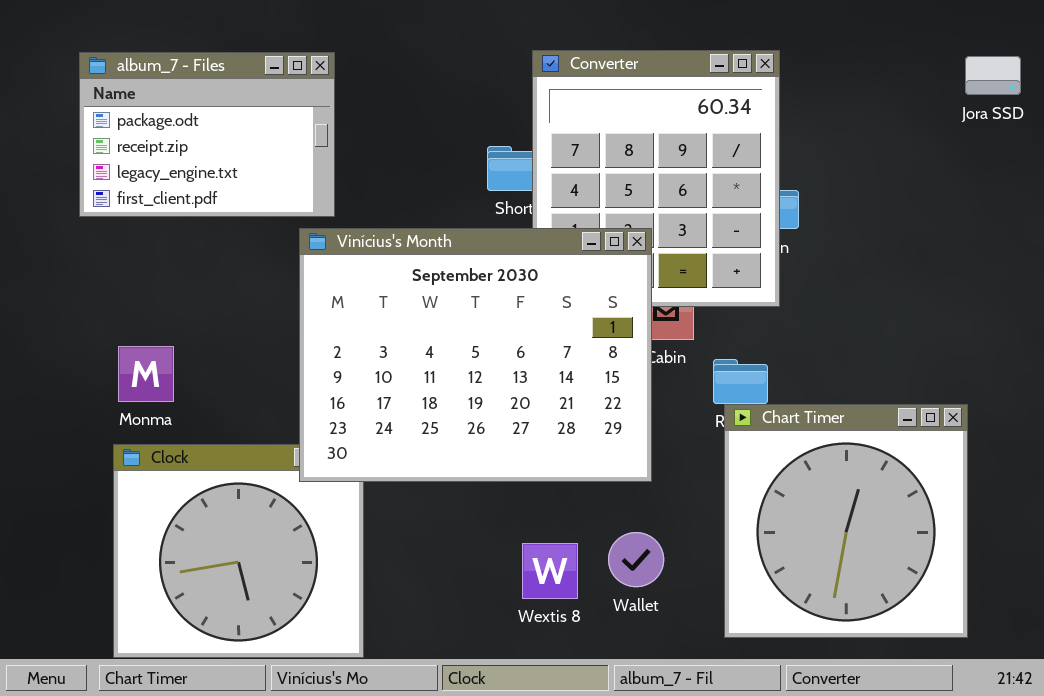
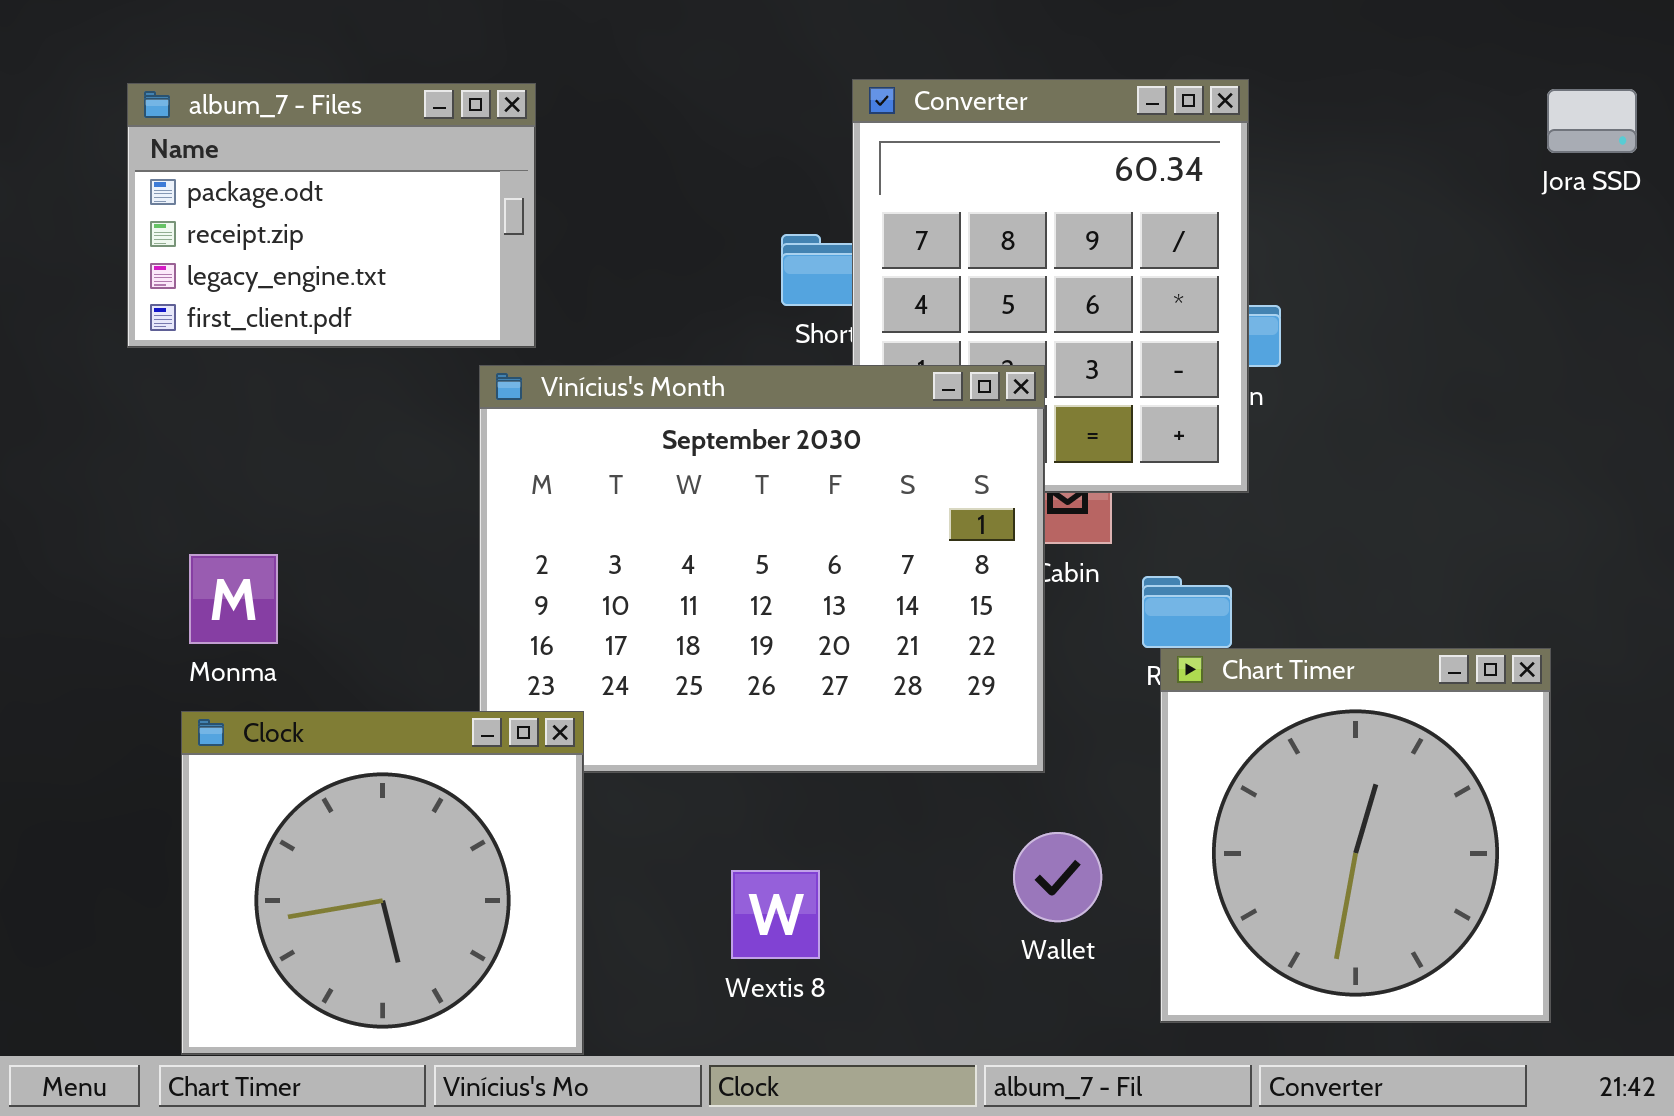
Clock: [113,444,364,658] -> [181,711,584,1055], raised
Wallet: [608,532,664,587] -> [1013,832,1102,922], moved
Wextis 8: [522,543,578,599] -> [731,870,820,959], moved

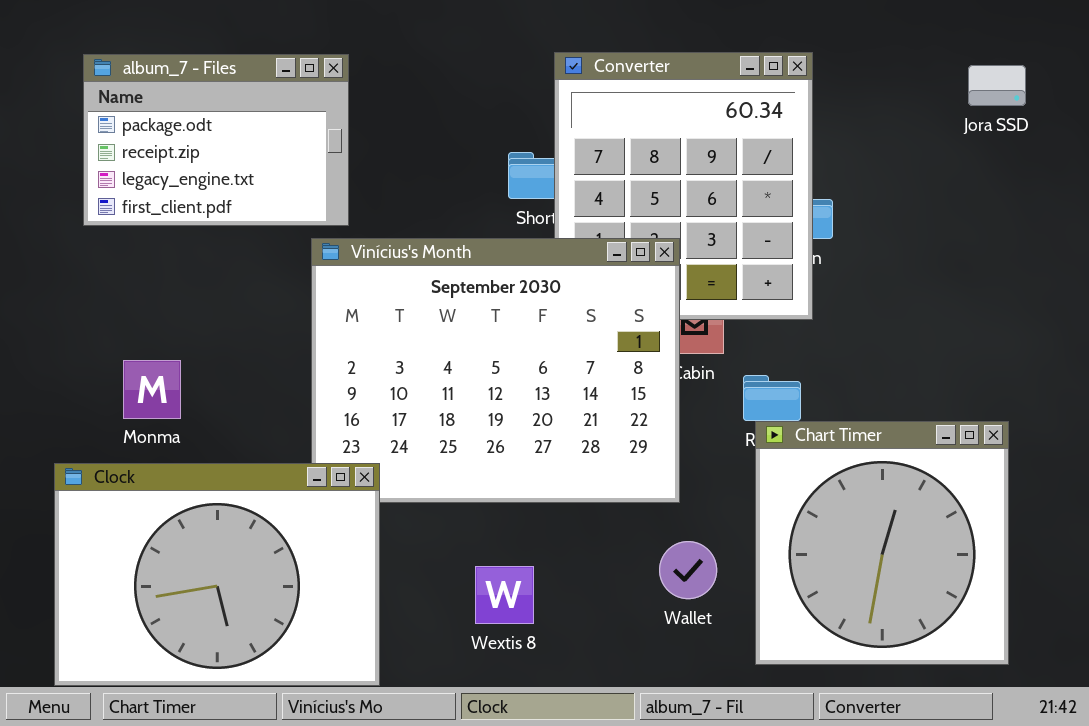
Jora SSD: [1547,89,1637,153] -> [968,65,1026,106], moved
Clock: [181,711,584,1055] -> [54,463,380,686], resized

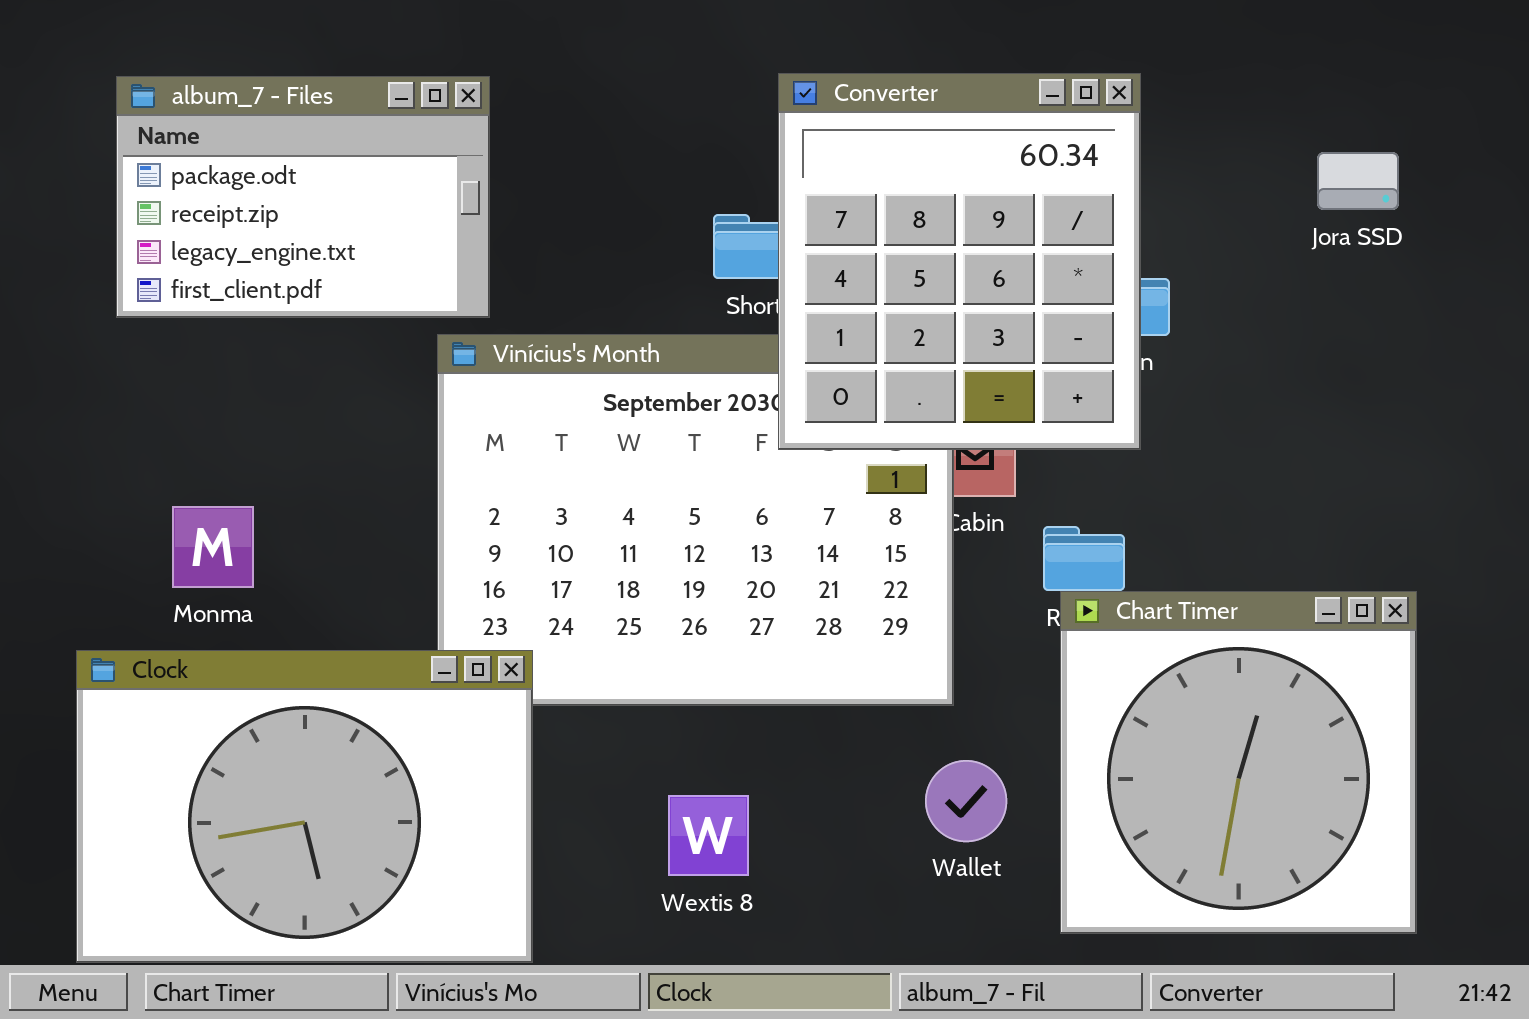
Converter: [554,52,813,320] -> [778,73,1141,450], raised
Jora SSD: [968,65,1026,106] -> [1317,152,1399,210], moved

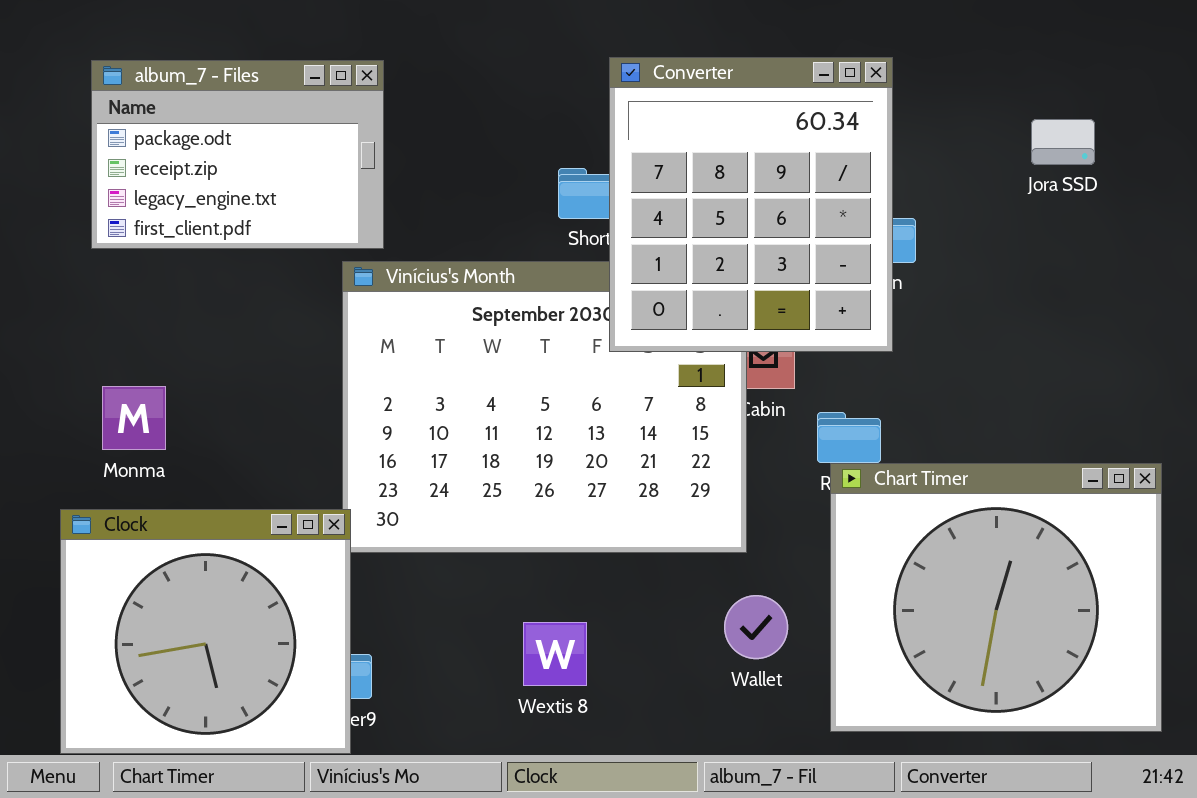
Monma: [172,506,254,588] -> [102,386,166,450], moved
Chart Timer: [1060,591,1417,934] -> [830,463,1162,732], resized
Clock: [76,650,533,963] -> [60,509,351,754], resized

